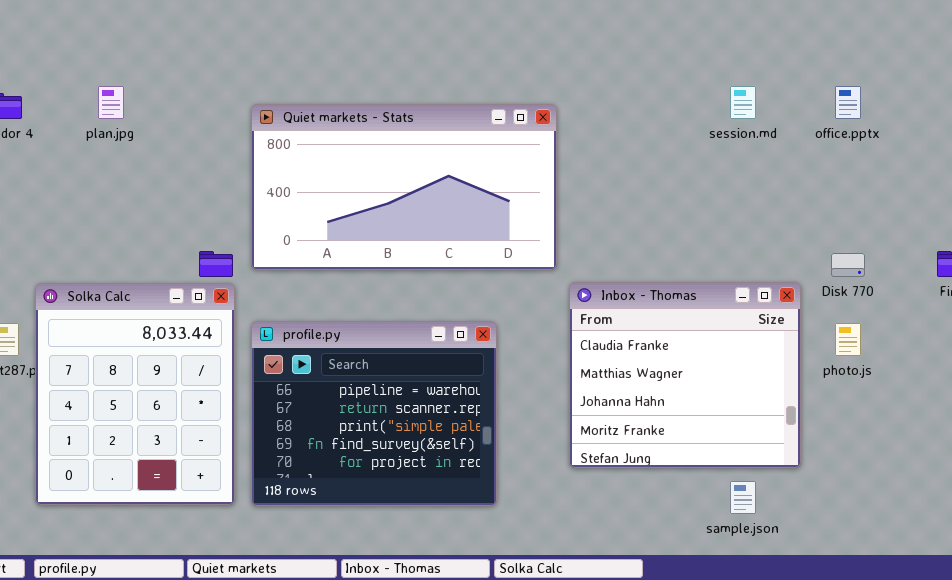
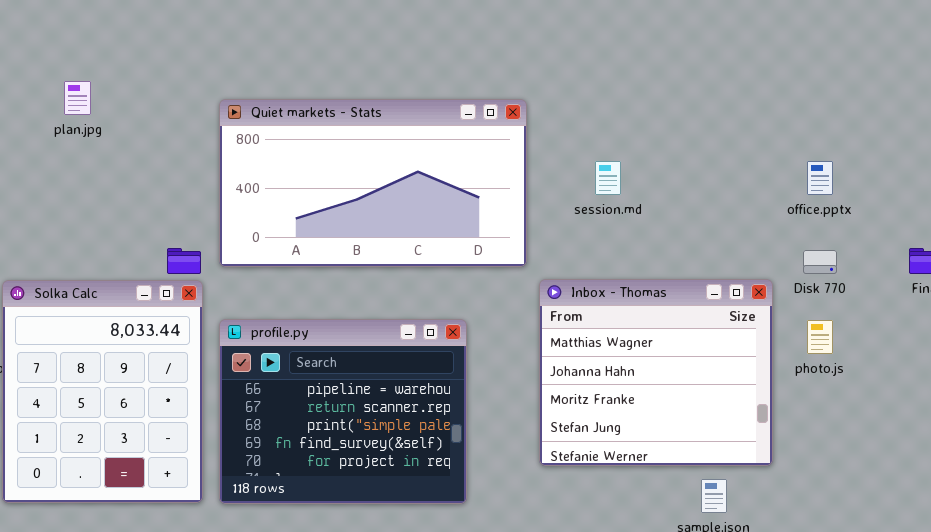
session.md: [730,86,756,119] -> [595,161,621,195], moved
office.pptx: [835,86,861,119] -> [807,161,833,195], moved
Inbox - Thomas: [569,282,801,468] -> [539,279,773,466], scrolled down 1 row

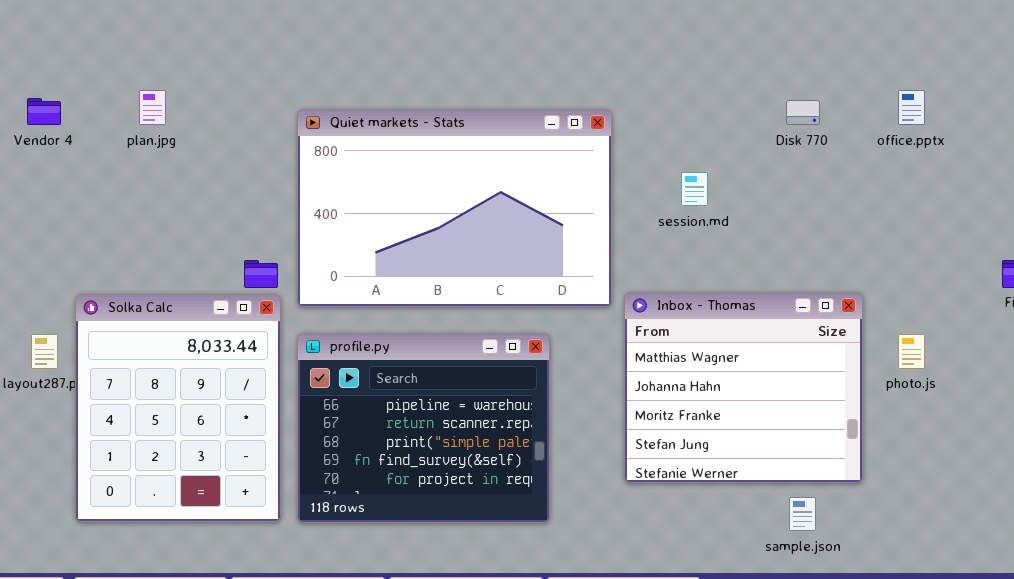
Quiet markets - Stats: [219,99,527,267] -> [297,109,612,307], resized
office.pptx: [807,161,833,195] -> [898,90,925,125], moved
Disk 770: [803,250,837,274] -> [786,100,820,125], moved

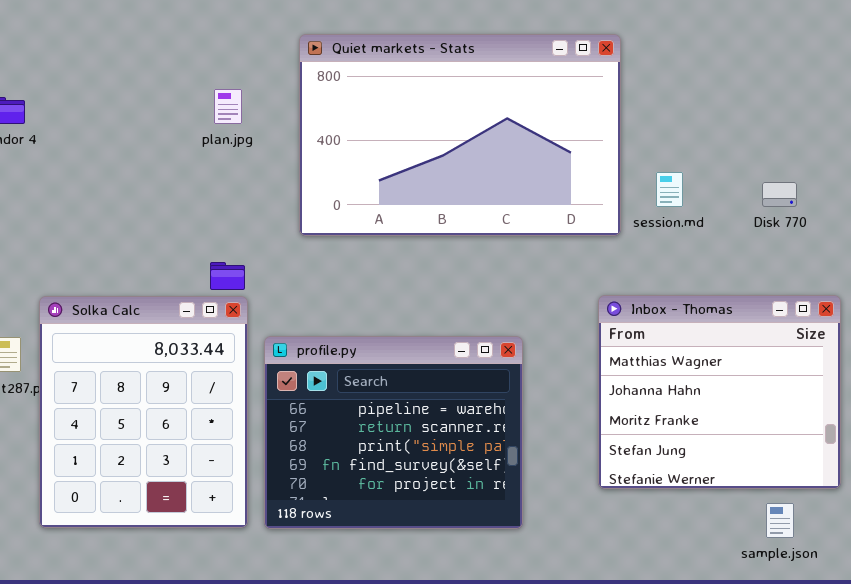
plan.jpg: [139,90,166,125] -> [214,89,242,124], moved
Disk 770: [786,100,820,125] -> [762,182,797,207], moved
Quiet markets - Stats: [297,109,612,307] -> [299,34,621,236], moved

